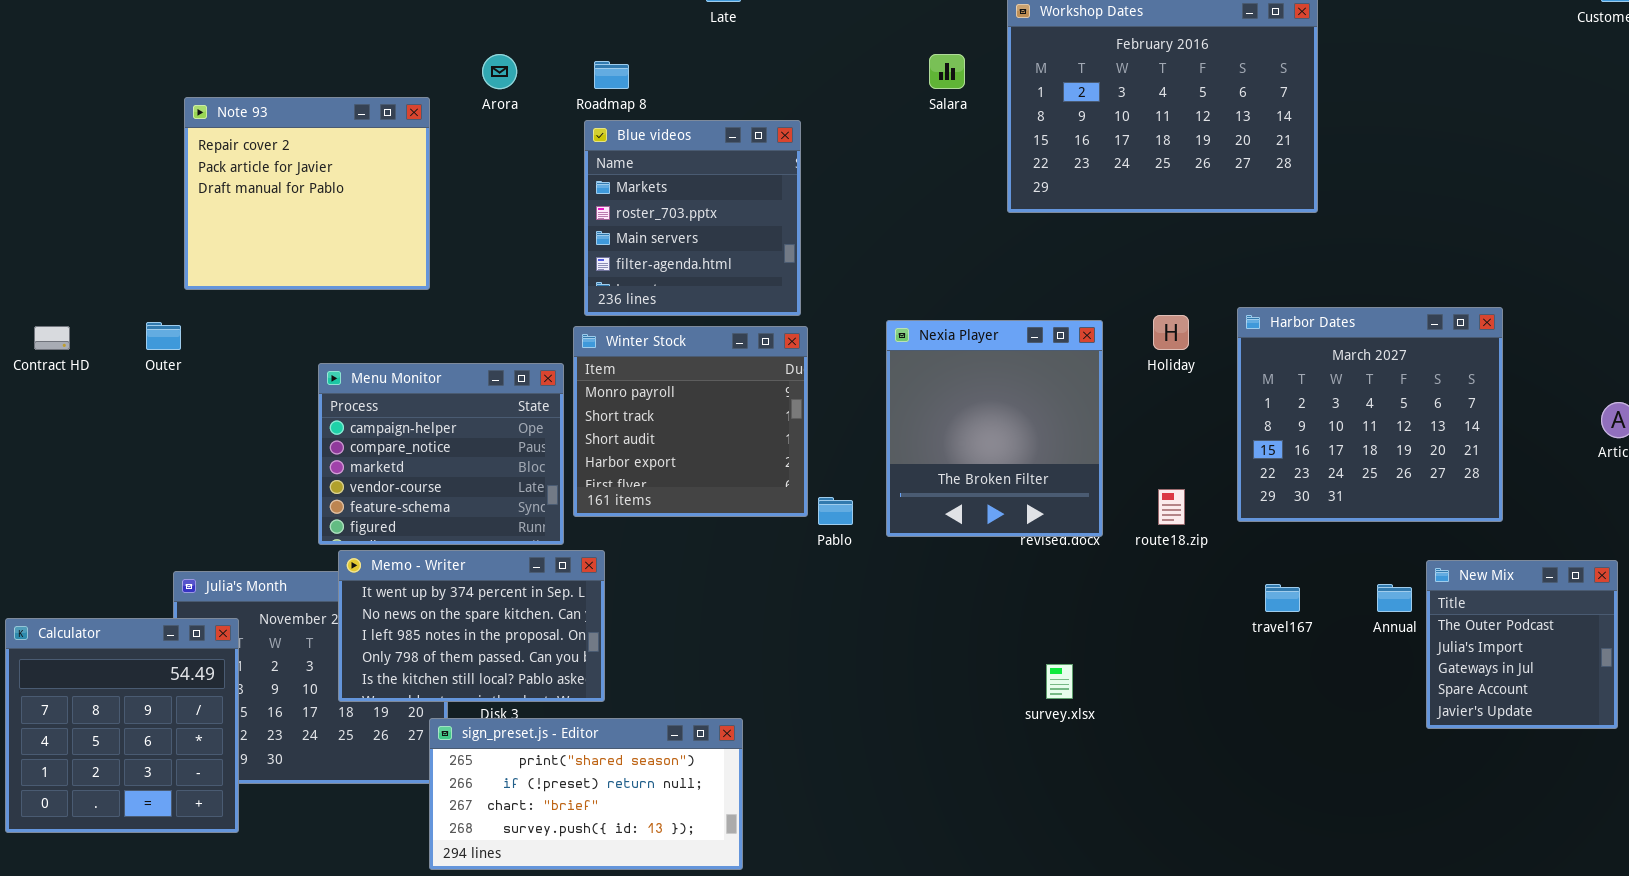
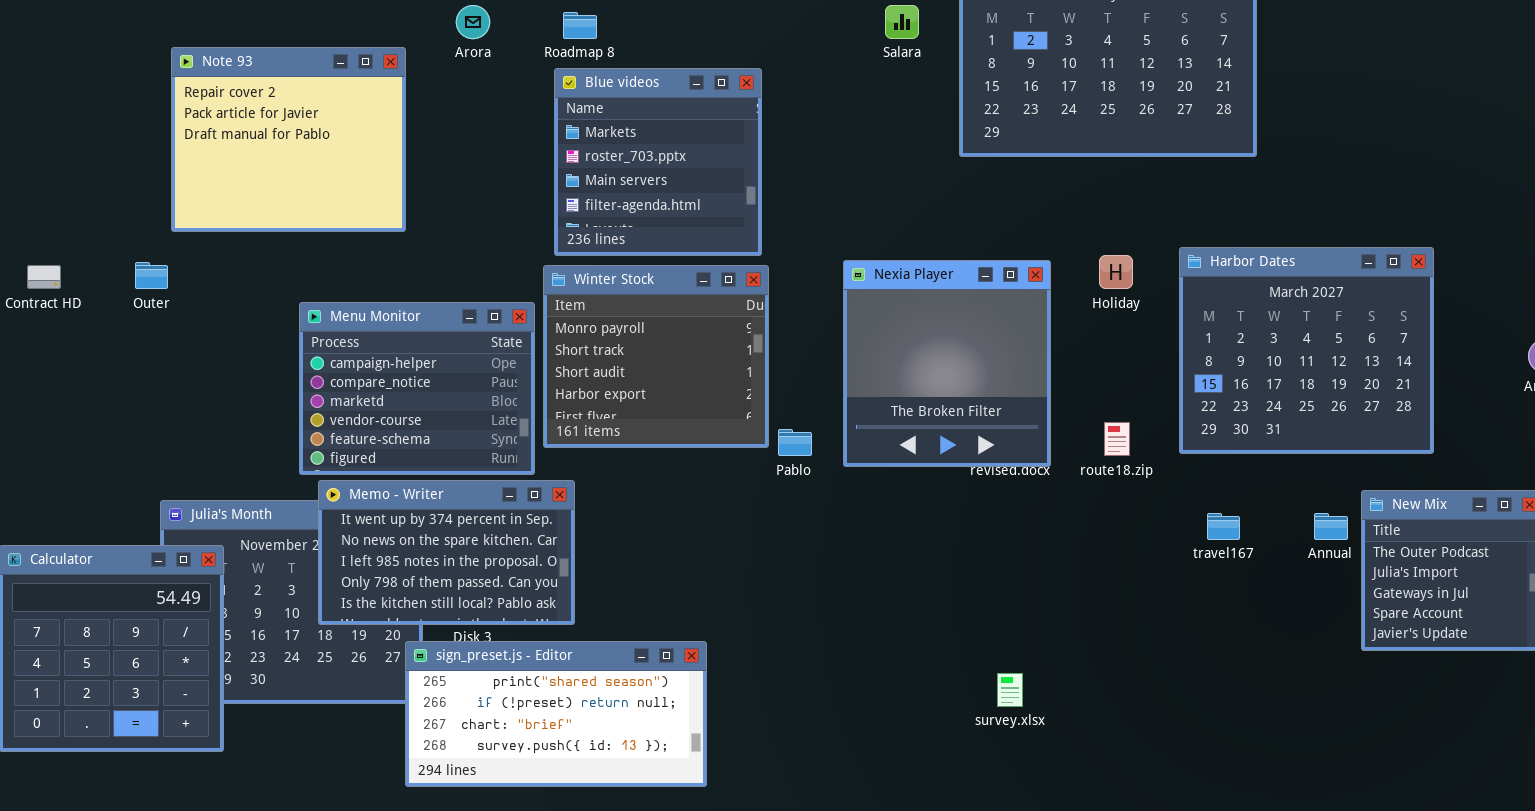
survey.xlsx: [1046,664,1073,699] -> [997,673,1023,707], moved

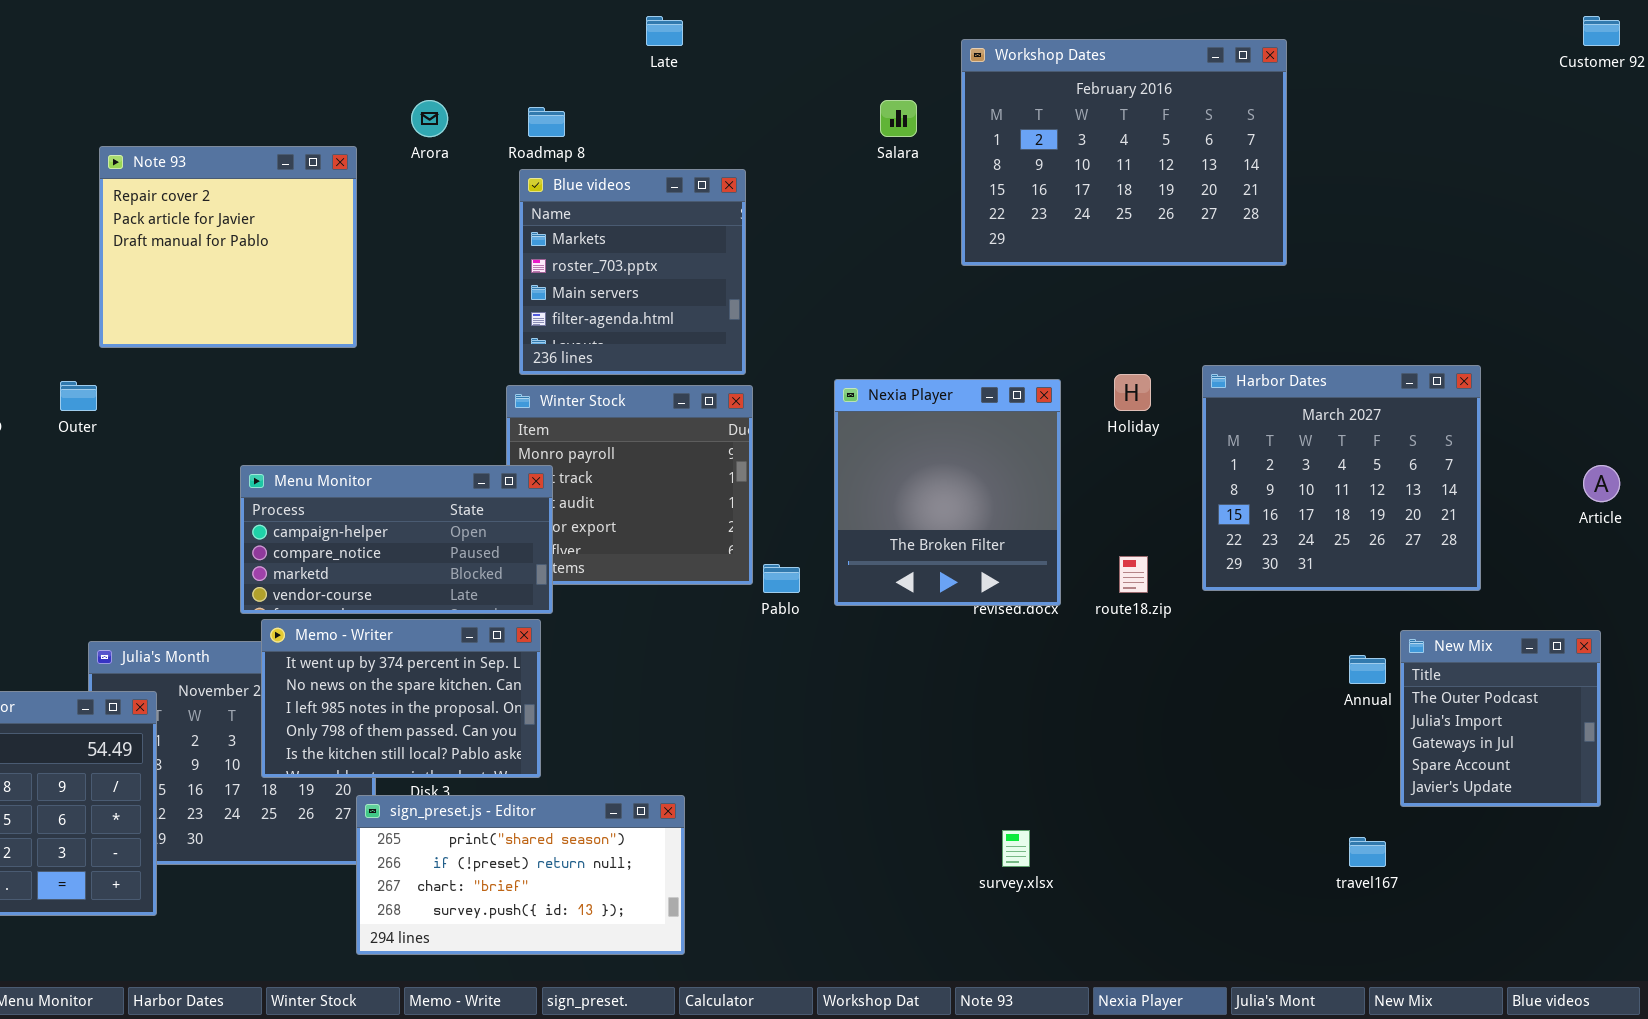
Menu Monitor: [299,302,535,475] -> [240,465,553,614], resized
travel167: [1207,513,1240,540] -> [1349,837,1386,867], moved

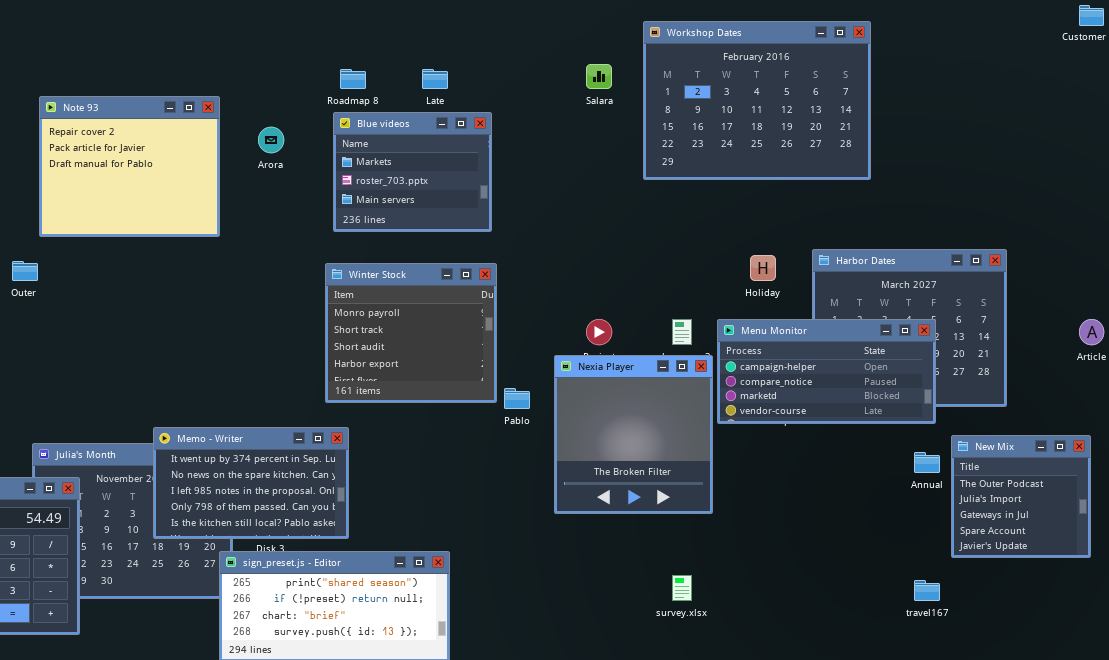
Late: [646,16,683,46] -> [422,69,448,89], moved
Arora: [411,100,448,137] -> [258,127,284,153], moved
Blue videos: [519,169,746,375] -> [333,112,492,232], resized
Nexia Player: [834,379,1061,606] -> [554,355,713,514], moved
Menu Monitor: [240,465,553,614] -> [717,319,936,424], moved

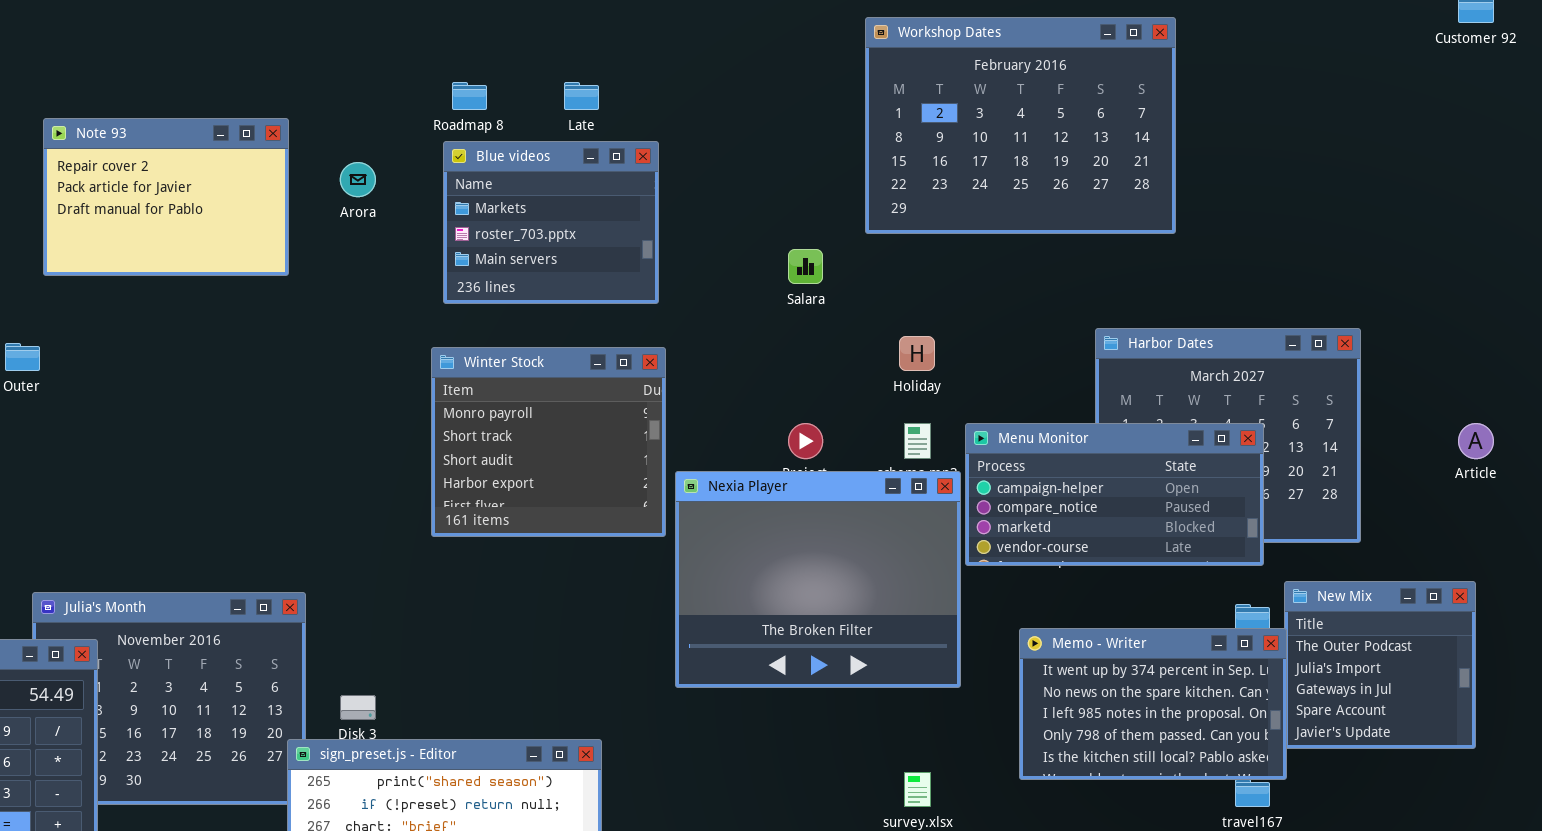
Salara: [586,64,612,89] -> [788,249,823,284], moved
Note 93: [39,96,220,237] -> [43,118,289,276], resized
Holiday: [750,255,776,281] -> [899,336,935,371], moved
Nexia Player: [554,355,713,514] -> [675,471,961,688], resized
Memo - Writer: [153,427,349,539] -> [1019,628,1287,780], moved

